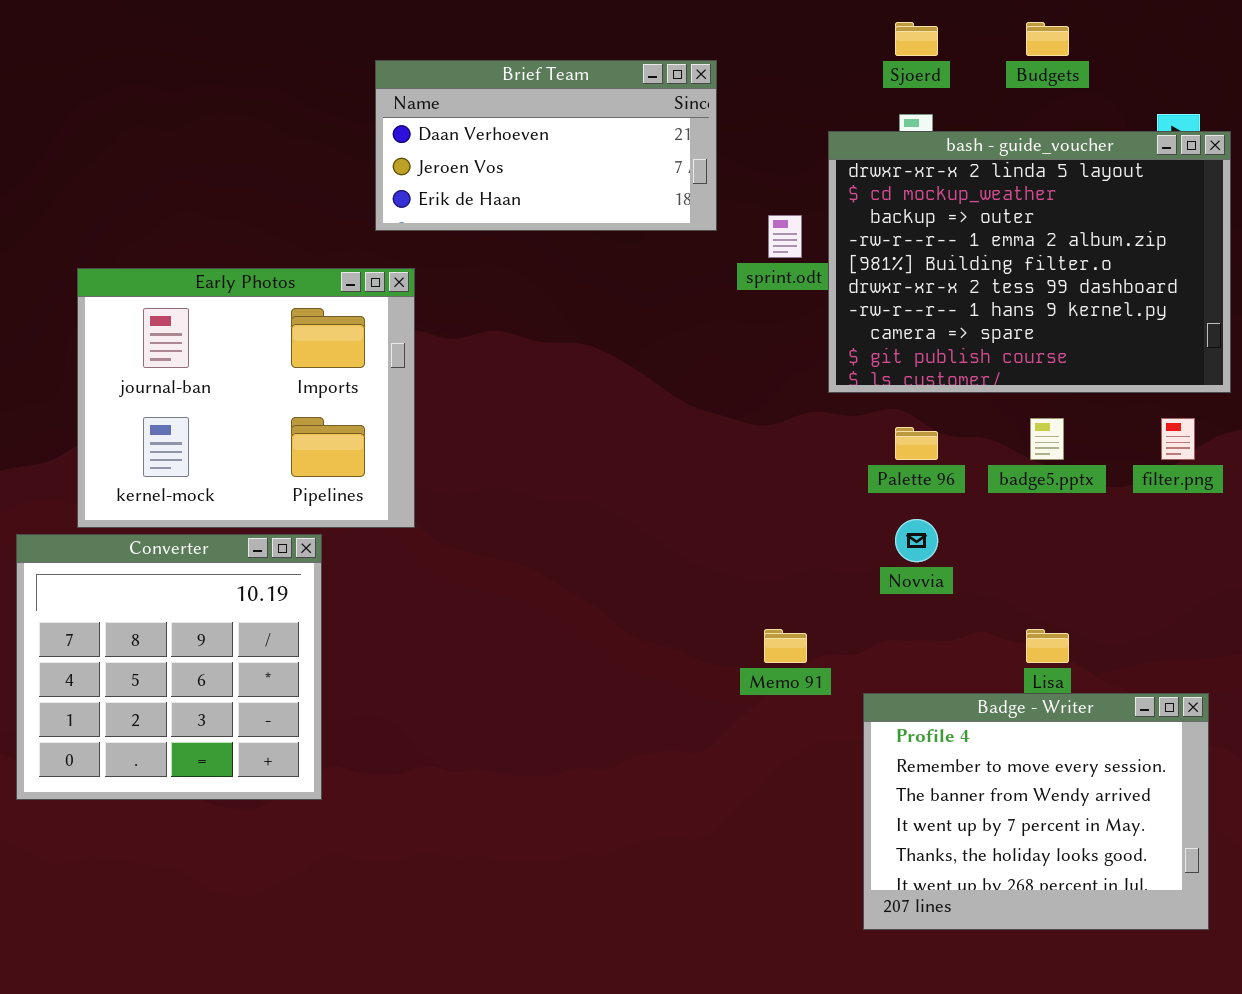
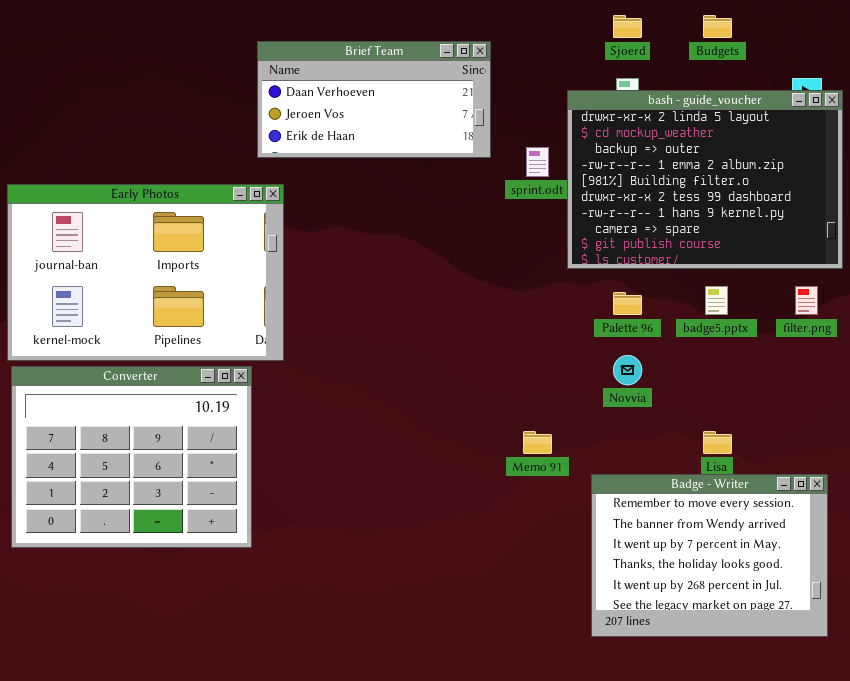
Early Photos: [77,268,415,528] -> [7,184,284,361], resized
Converter: [16,534,322,800] -> [11,366,252,548], resized
Badge - Writer: [863,693,1209,930] -> [591,474,828,637], scrolled down 1 row

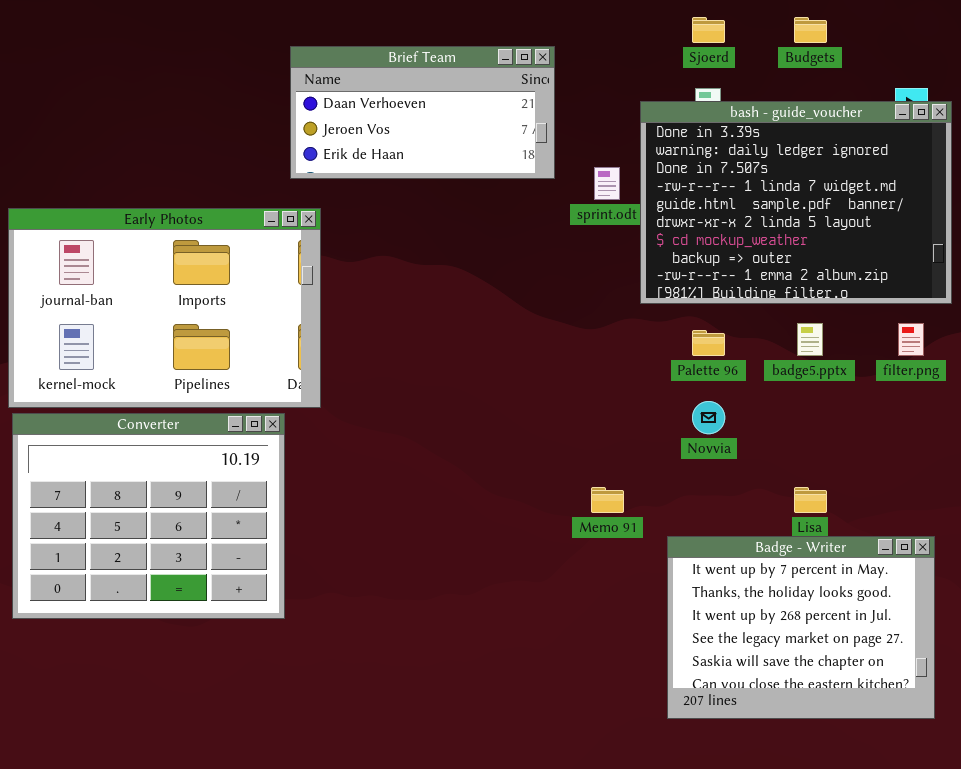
bash - guide_voucher: [567,90,843,269] -> [640,101,952,304], scrolled up 5 rows
Badge - Writer: [591,474,828,637] -> [667,536,935,719], scrolled down 2 rows

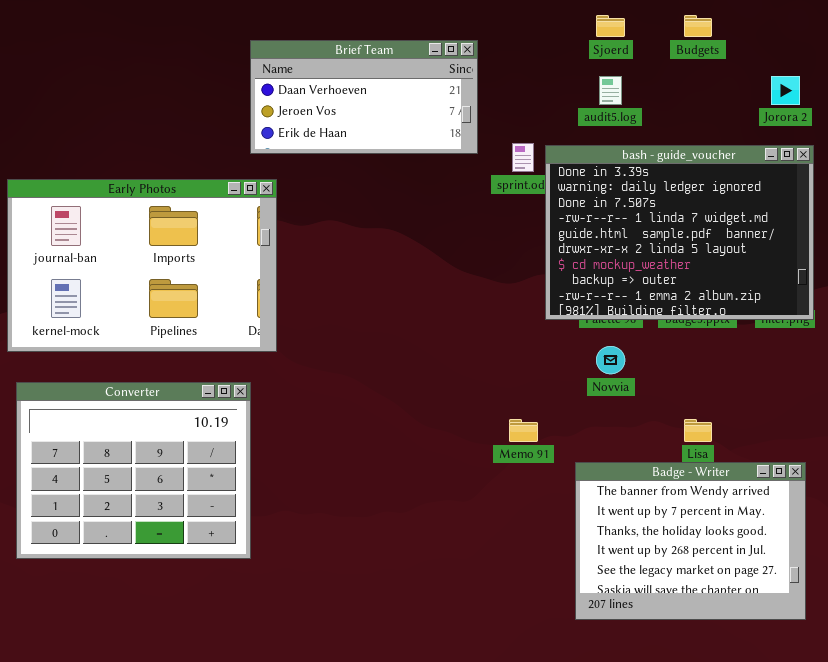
bash - guide_voucher: [640,101,952,304] -> [545,145,814,320], moved
Converter: [12,413,285,619] -> [16,382,251,559], moved
Badge - Writer: [667,536,935,719] -> [575,462,806,620], scrolled up 1 row

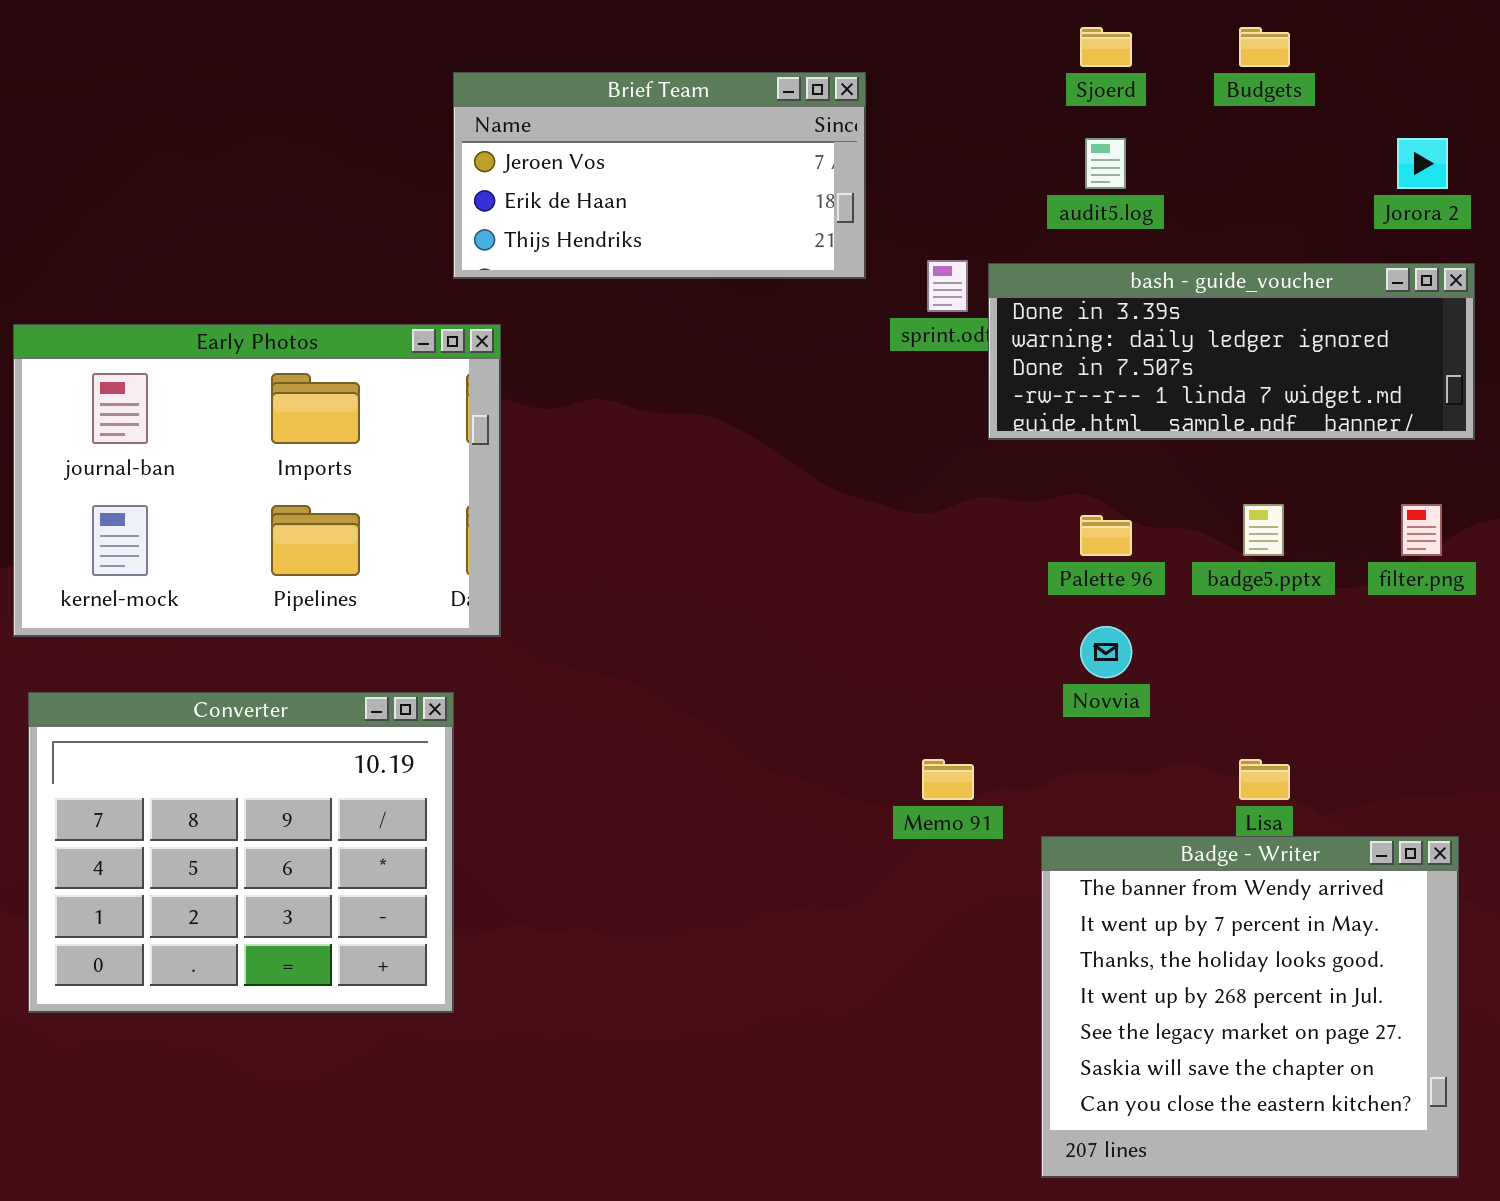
Brief Team: [250,40,478,154] -> [453,72,866,279], scrolled down 1 row
bash - guide_voucher: [545,145,814,320] -> [988,263,1475,440], resized
Badge - Writer: [575,462,806,620] -> [1041,836,1459,1178], resized

